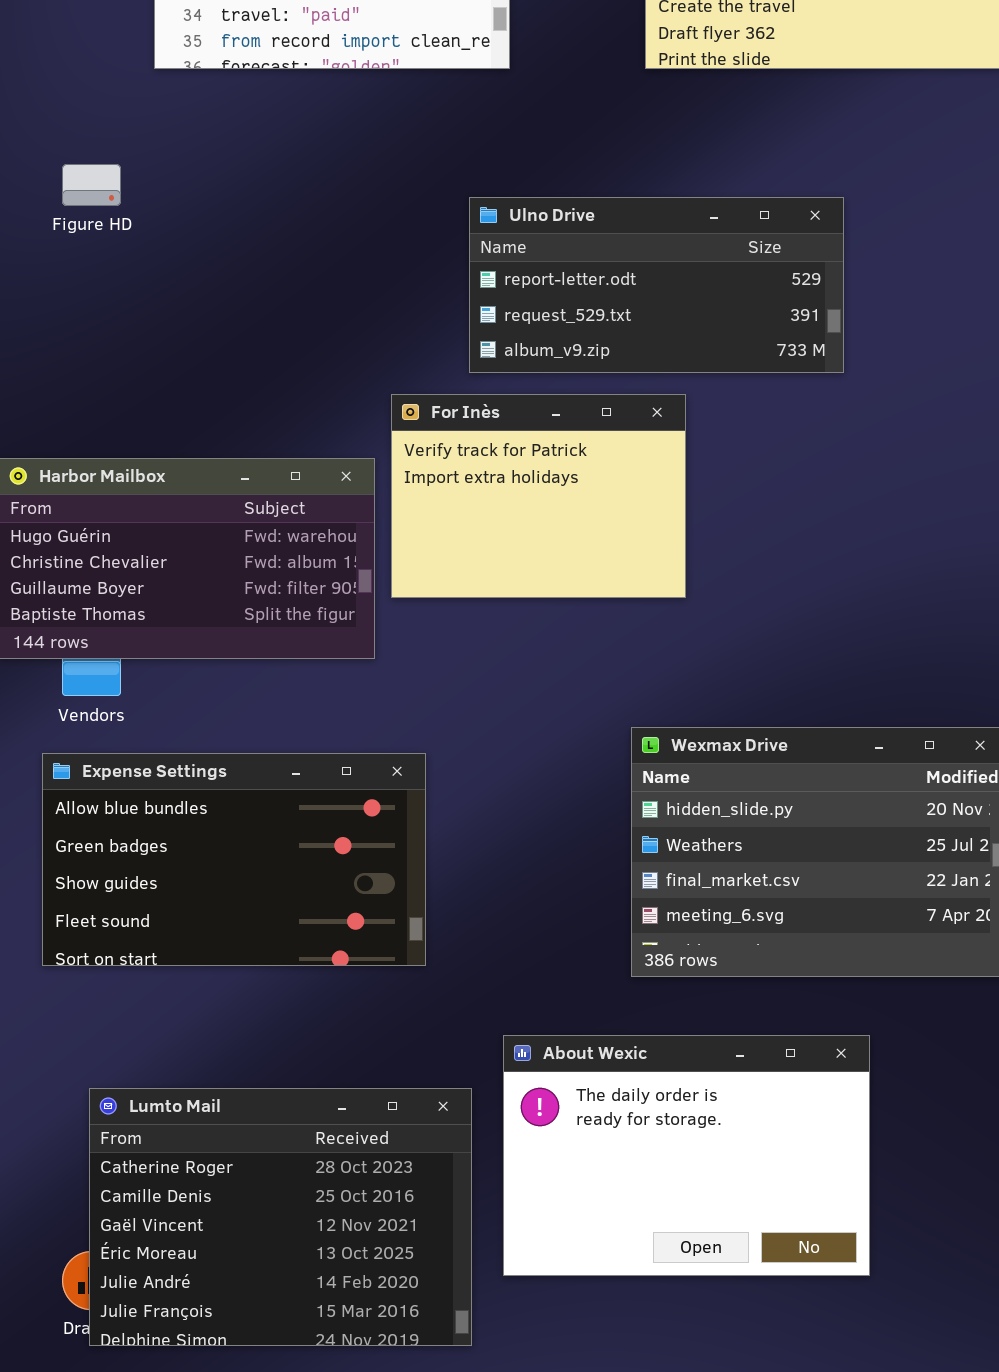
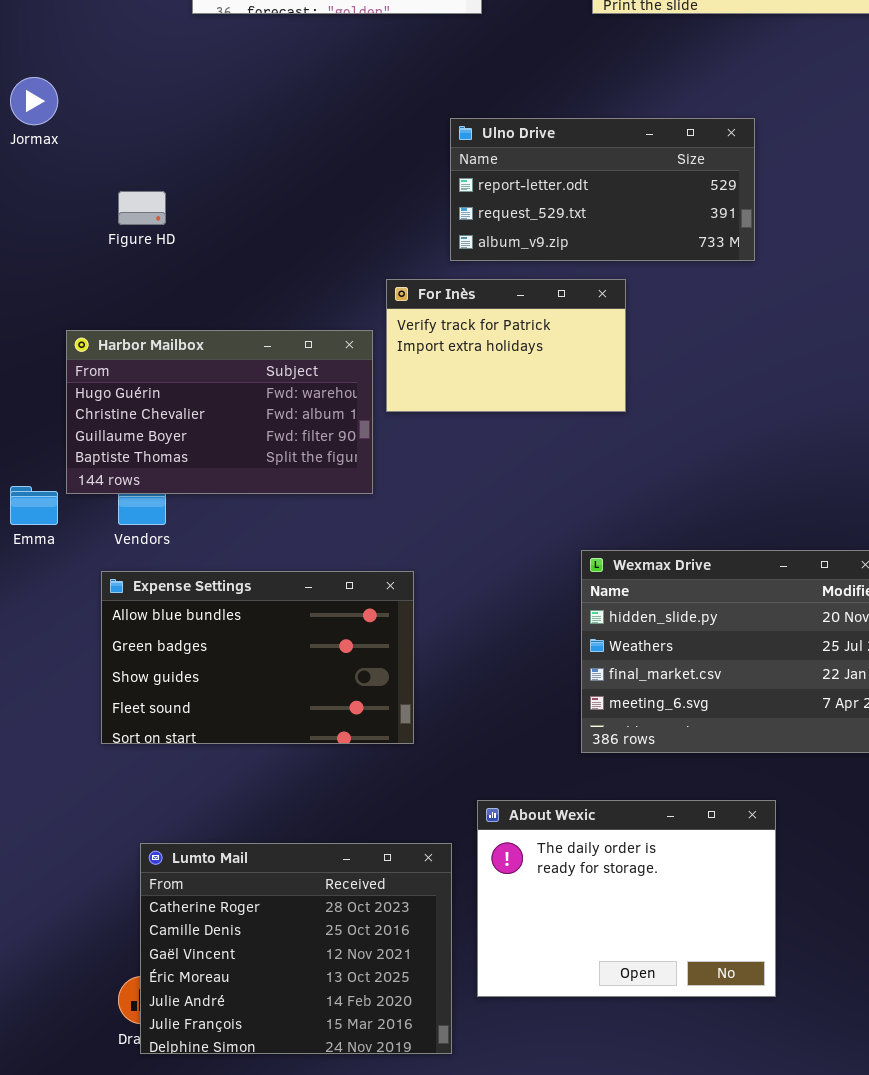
Figure HD: [62,164,121,206] -> [118,191,166,225], moved
For Inès: [391,394,686,598] -> [386,279,626,412], resized

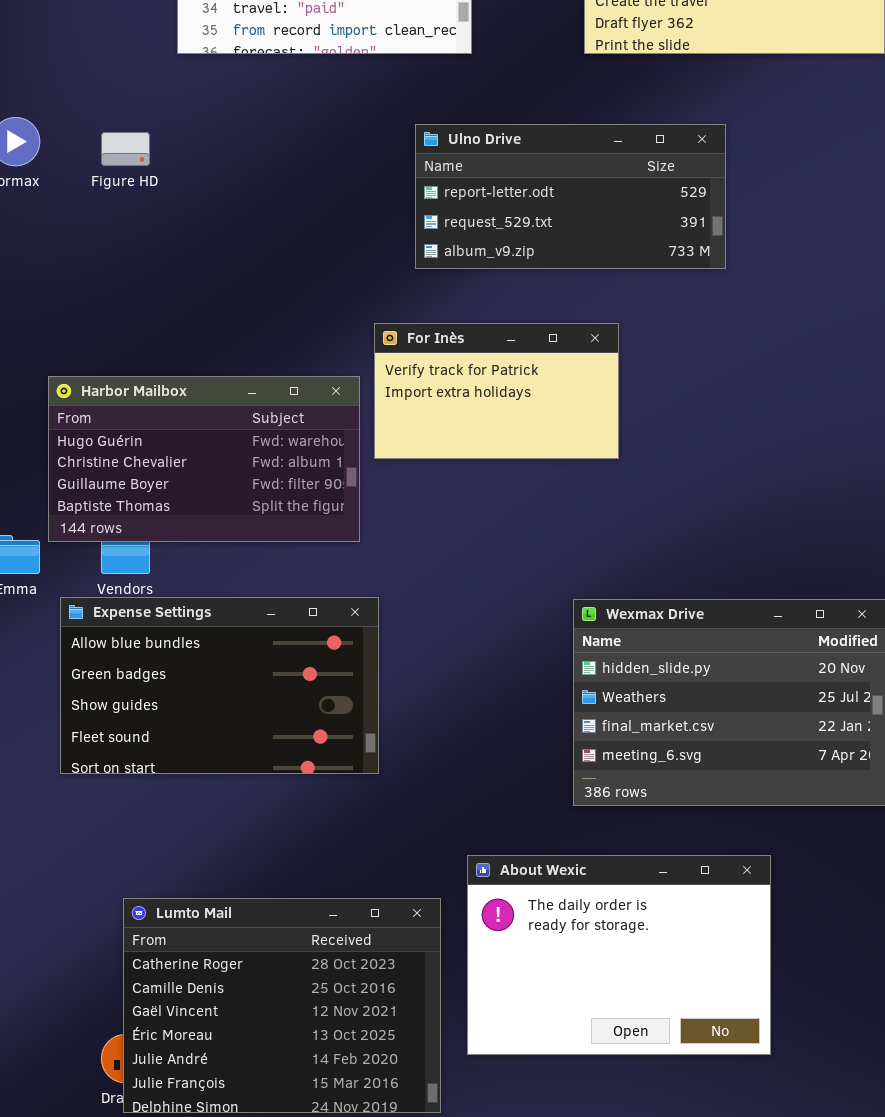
Ulno Drive: [450,118,755,261] -> [415,124,726,269], moved
Figure HD: [118,191,166,225] -> [101,132,150,166], moved
Expense Settings: [101,571,414,744] -> [60,597,379,774], moved

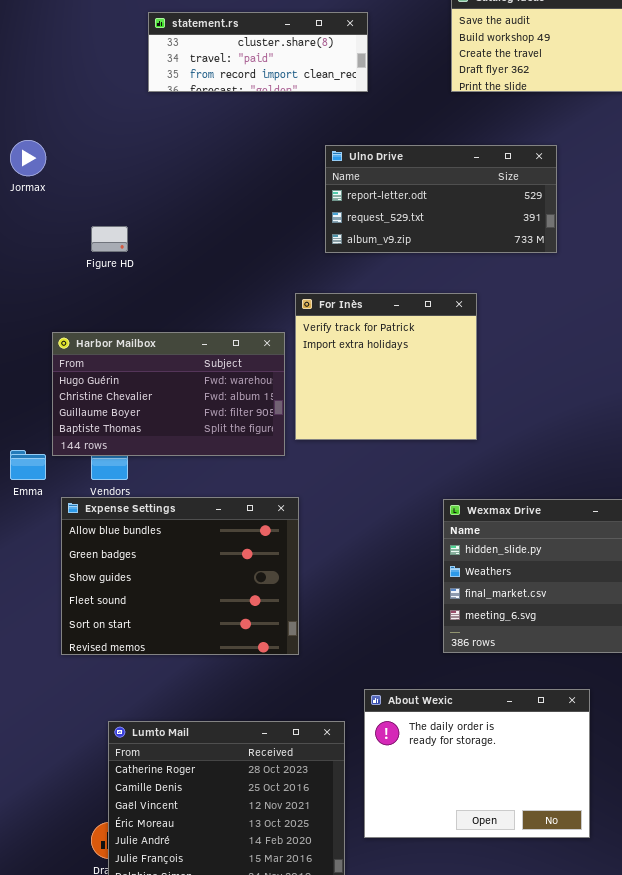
Figure HD: [101,132,150,166] -> [91,226,128,252], moved
For Inès: [374,323,619,459] -> [295,293,477,440], resized
Expense Settings: [60,597,379,774] -> [61,497,299,655], resized

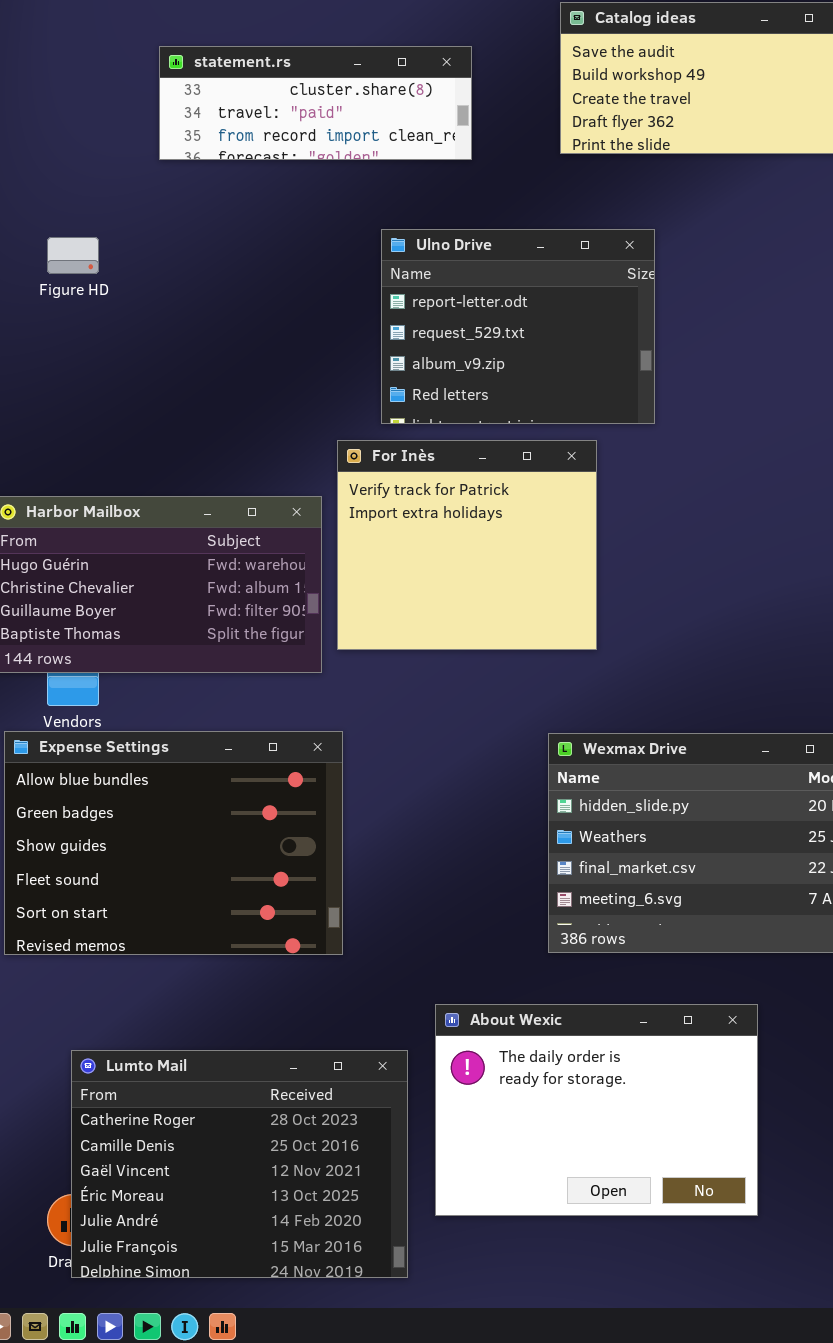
statement.rs: [148,12,368,92] -> [159,46,472,160], moved
Ulno Drive: [325,145,557,253] -> [381,229,655,424], resized
Figure HD: [91,226,128,252] -> [47,237,99,274], moved

